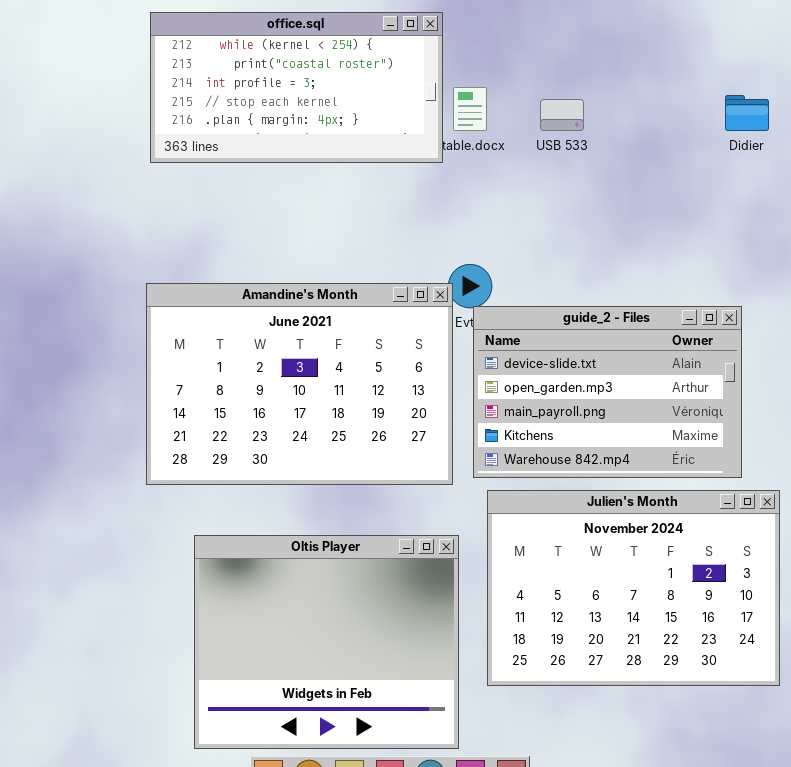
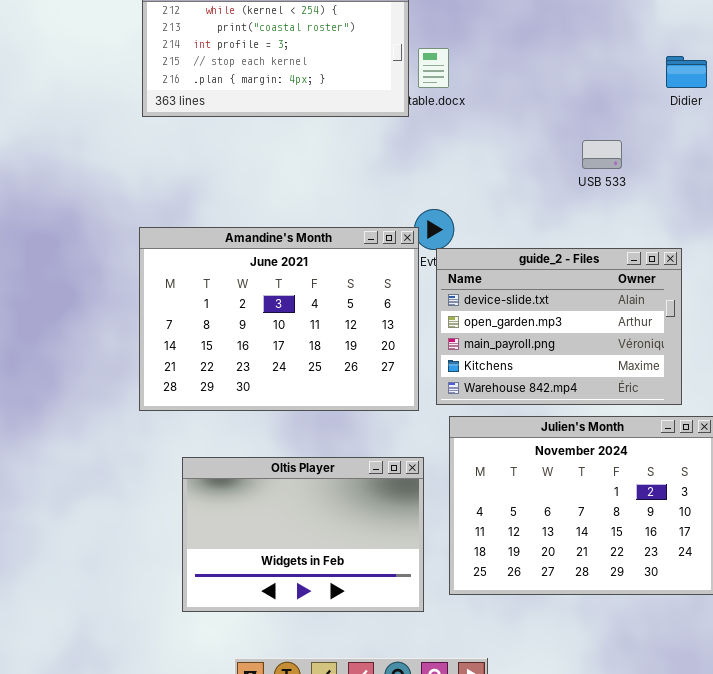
USB 533: [540,99,584,131] -> [582,140,622,169], moved
Oltis Player: [194,535,459,749] -> [182,457,424,612], resized

